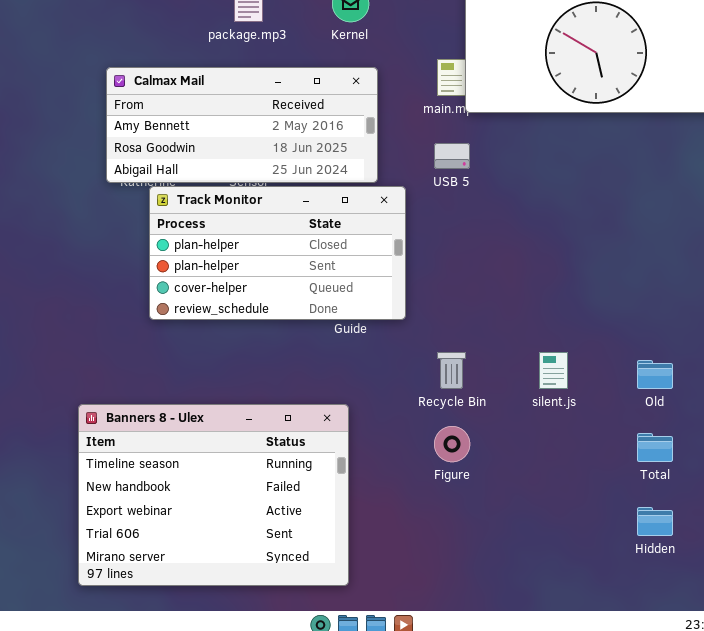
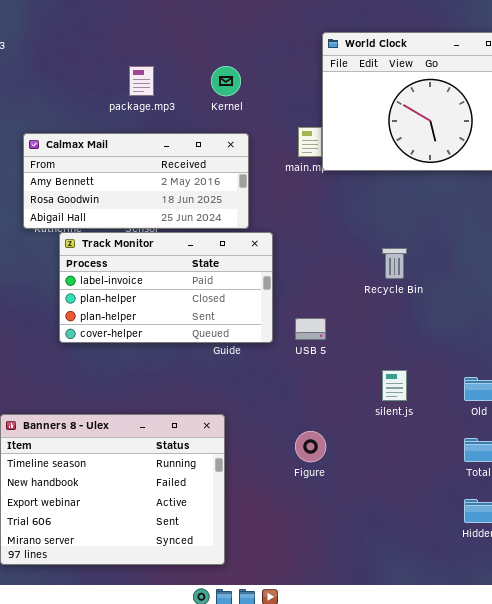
USB 5: [434,143,470,169] -> [295,318,326,340], moved
Track Monitor: [149,186,406,320] -> [59,232,273,343], scrolled up 1 row
Recycle Bin: [437,352,466,389] -> [382,248,407,279], moved

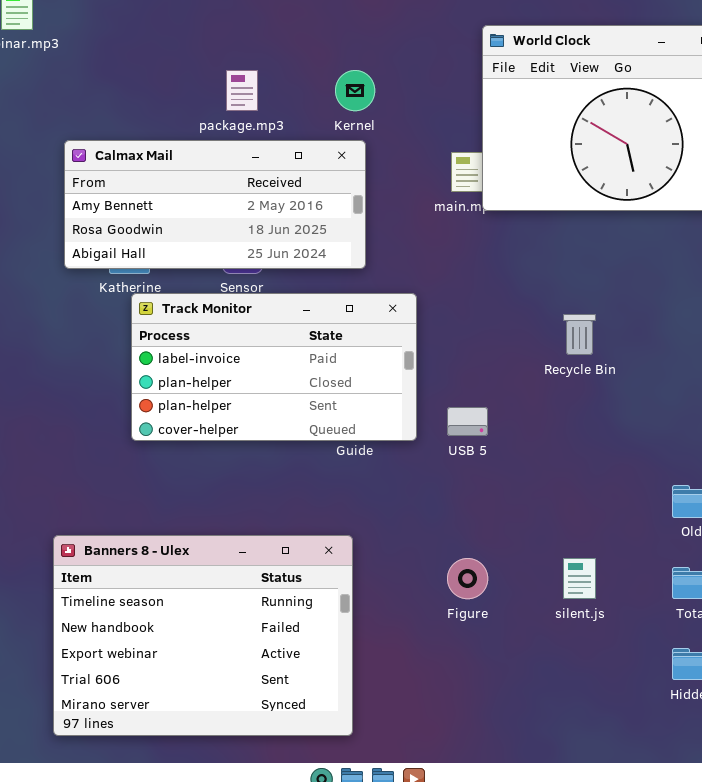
Calmax Mail: [23,133,249,229] -> [64,140,366,269], moved
silent.js: [382,370,407,401] -> [563,558,596,599], moved

